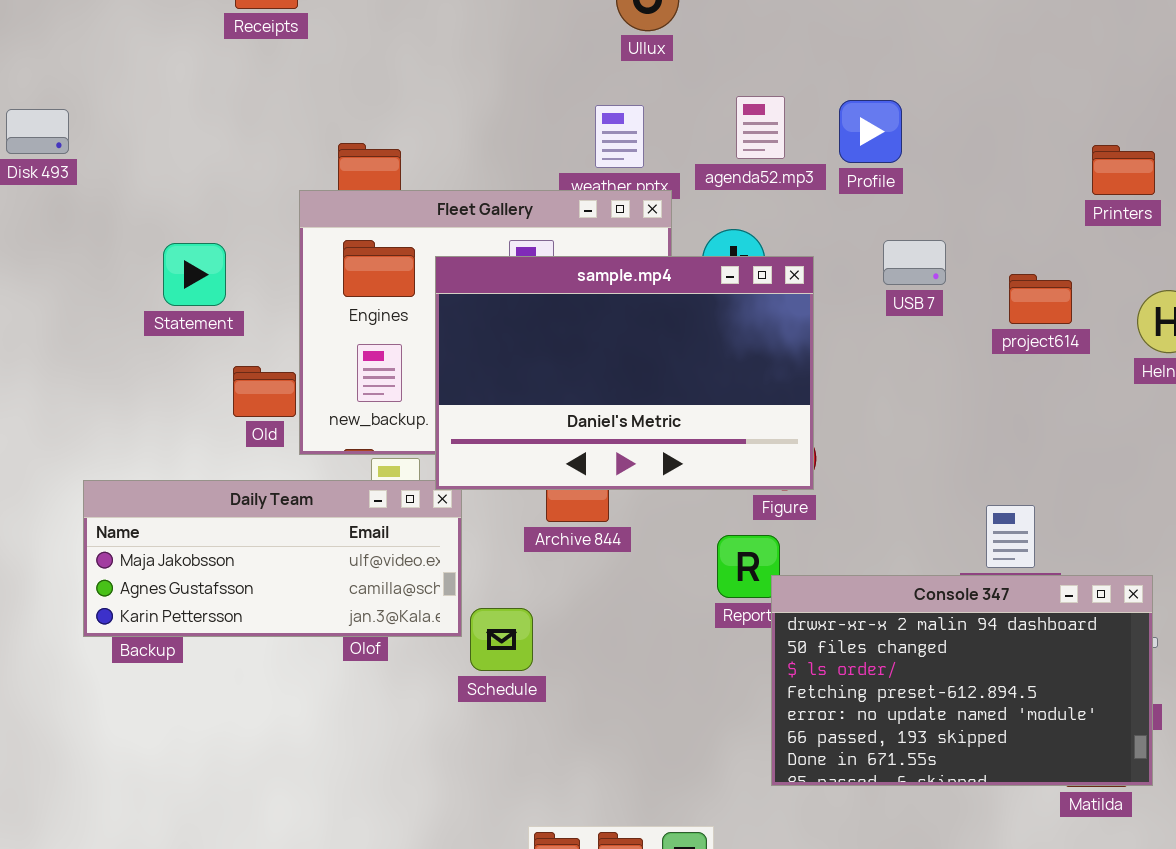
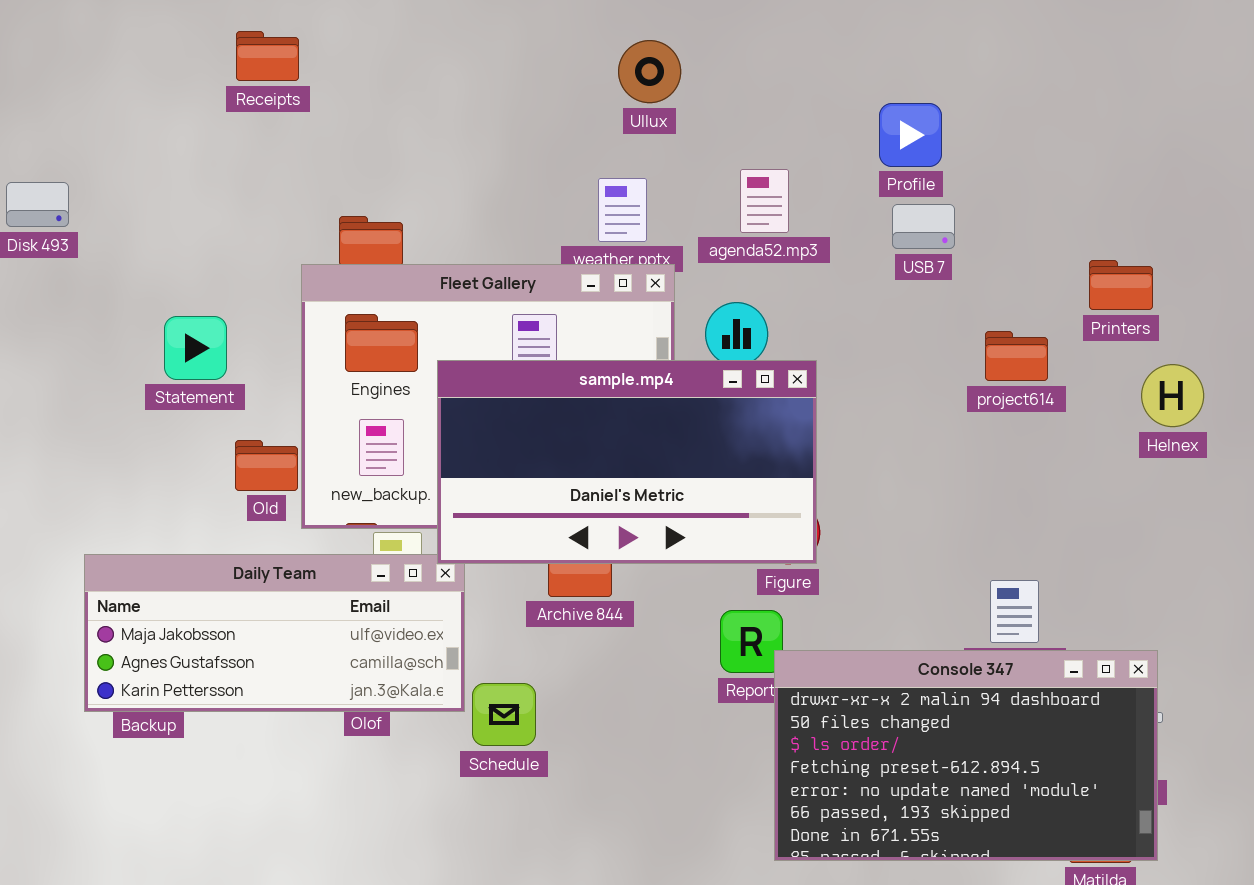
Profile: [839,100,902,163] -> [879,103,942,167], moved
Printers: [1092,145,1155,195] -> [1089,260,1153,310], moved
USB 7: [883,240,946,285] -> [892,204,955,249], moved
sample.mp4: [435,256,814,490] -> [437,360,817,564], resized
project614: [1009,274,1072,324] -> [985,331,1048,381], moved

